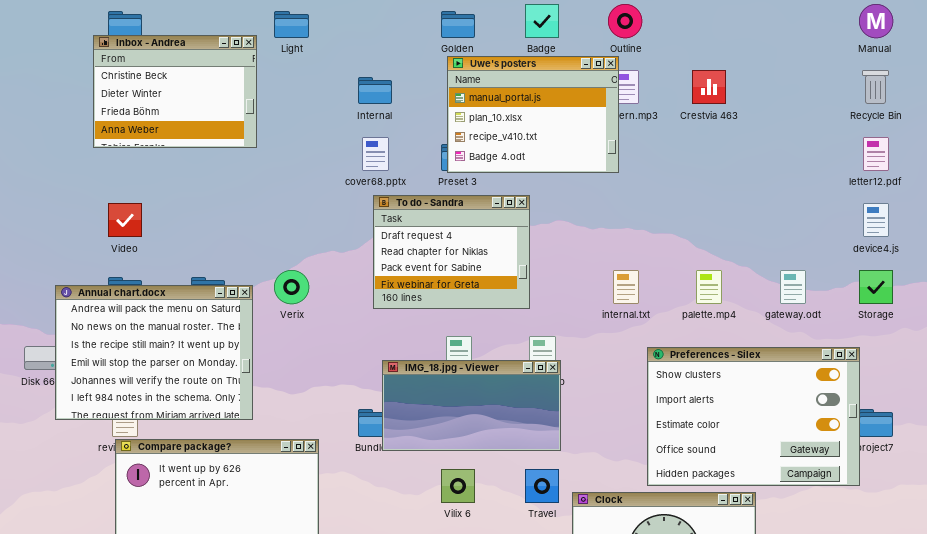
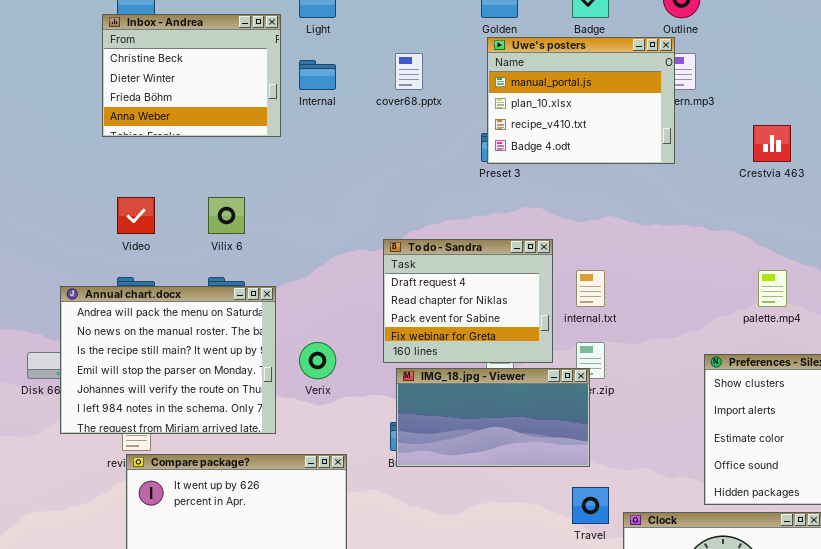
Crestvia 463: [692,70,726,104] -> [753,125,791,162], moved
Internal: [358,77,392,104] -> [299,60,336,90], moved
cover68.pptx: [362,137,389,171] -> [395,53,423,90], moved
To do - Sandra: [373,195,530,309] -> [383,239,553,363], moved
Verix: [274,270,309,304] -> [299,342,336,379], moved
internal.txt: [613,270,639,304] -> [576,270,605,307], moved
IMG_18.jpg - Viewer: [382,360,561,451] -> [396,368,590,467], moved
Vilix 6: [441,469,475,503] -> [208,197,245,234], moved

